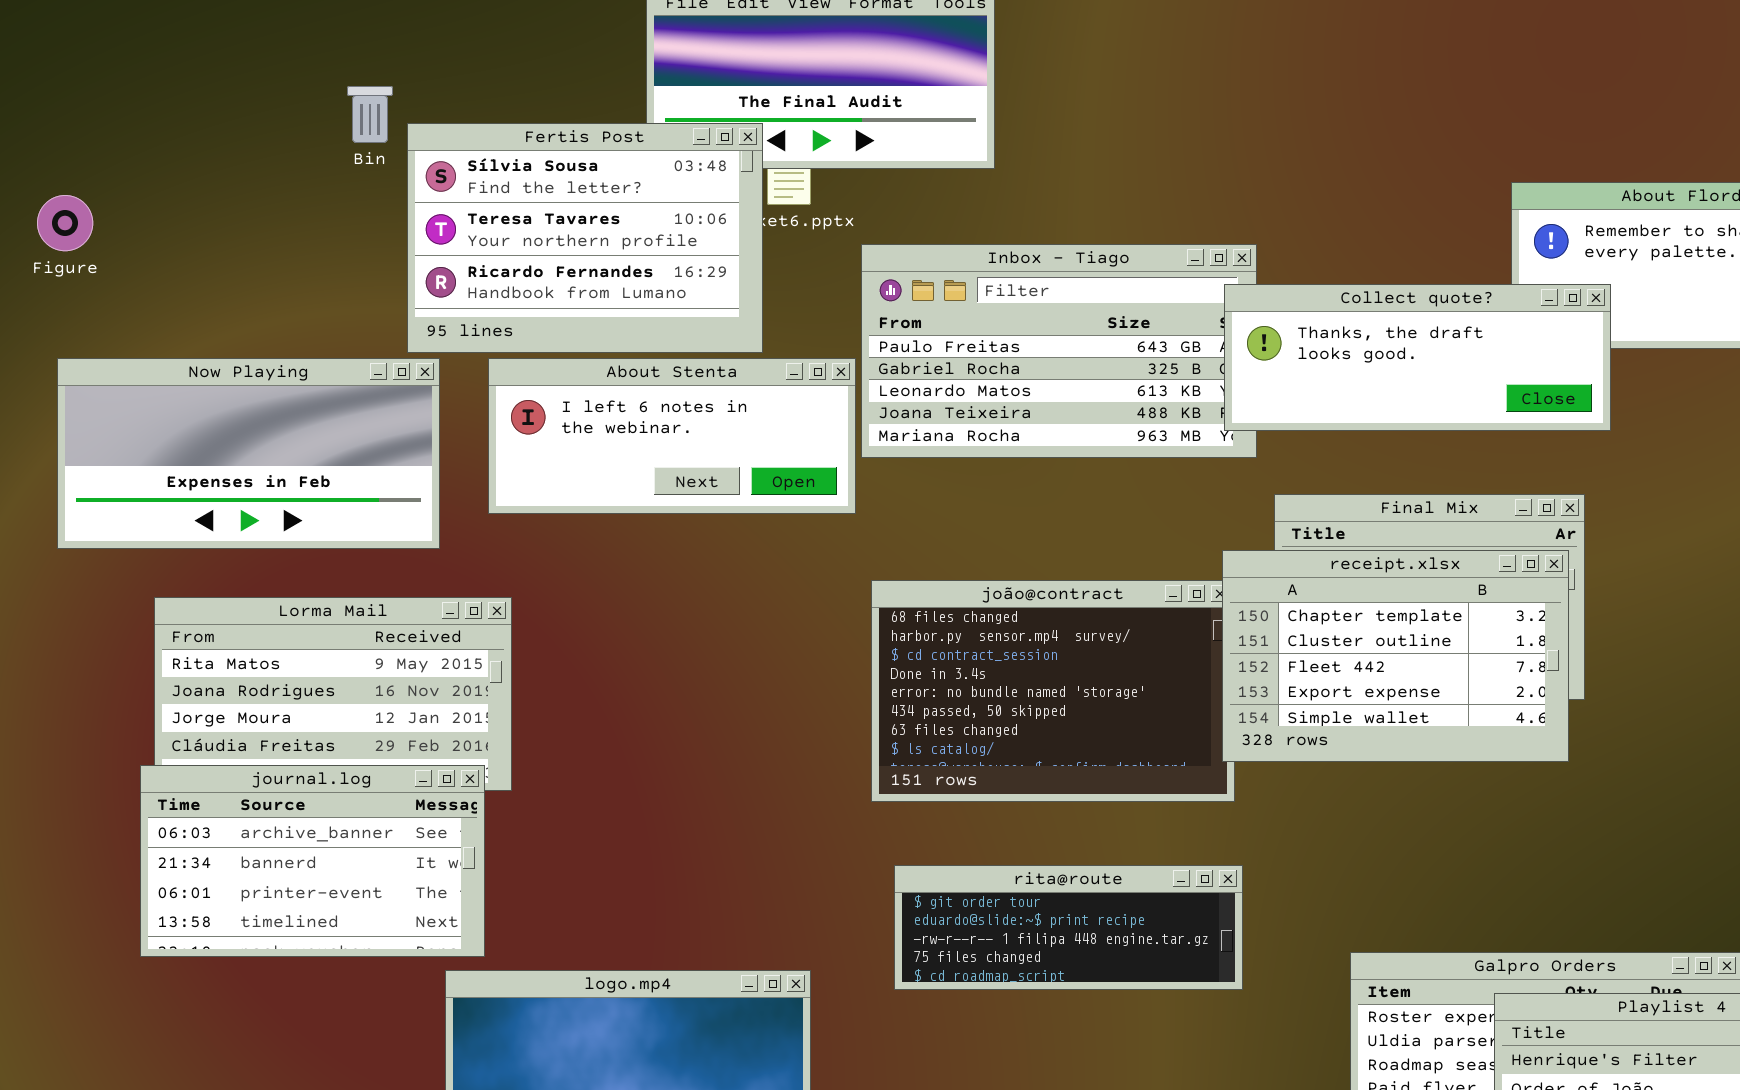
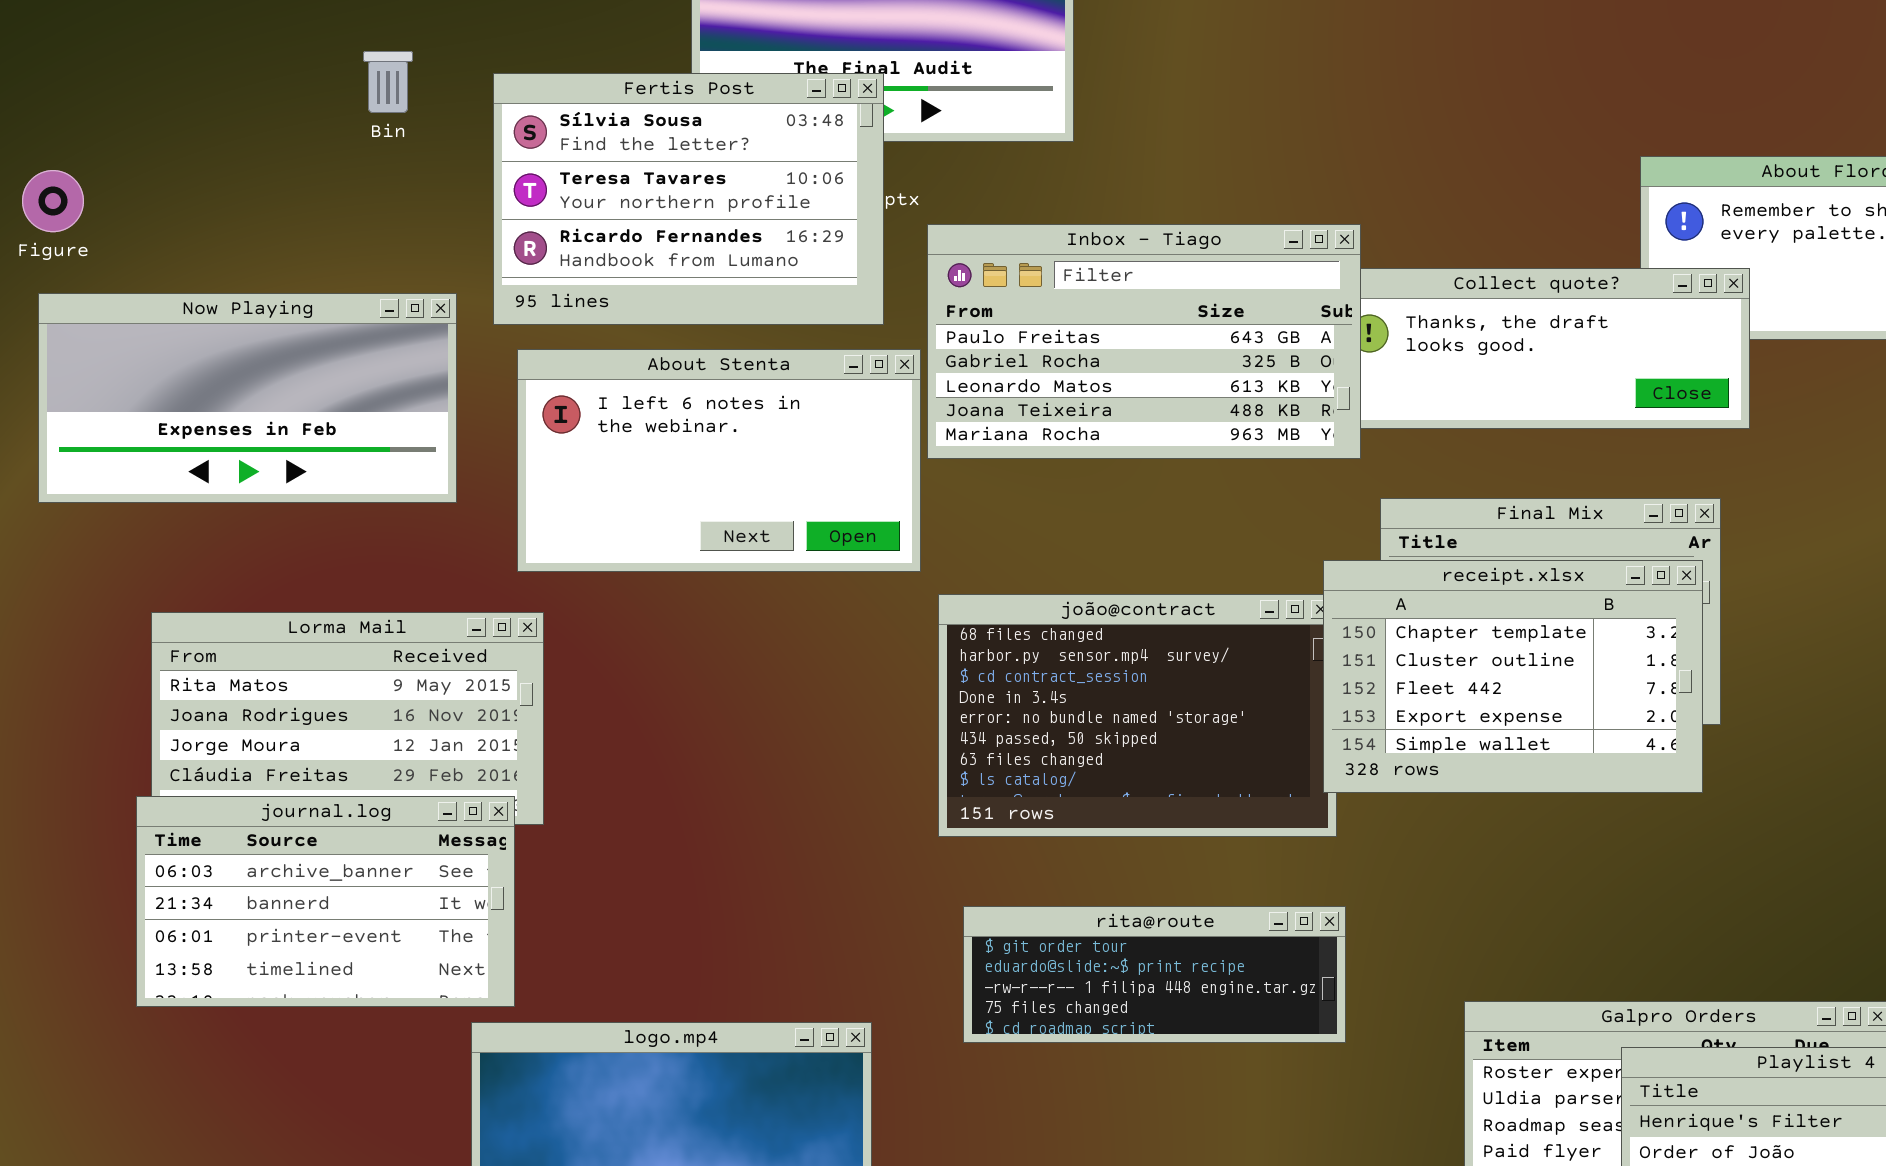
Fertis Post: [407,123,763,353] -> [493,73,884,325], moved
Inbox - Tiago: [861,244,1257,458] -> [927,224,1361,459], raised
Now Playing: [57,358,440,549] -> [38,293,457,503], moved
About Stenta: [488,358,856,514] -> [517,349,921,572], resized

